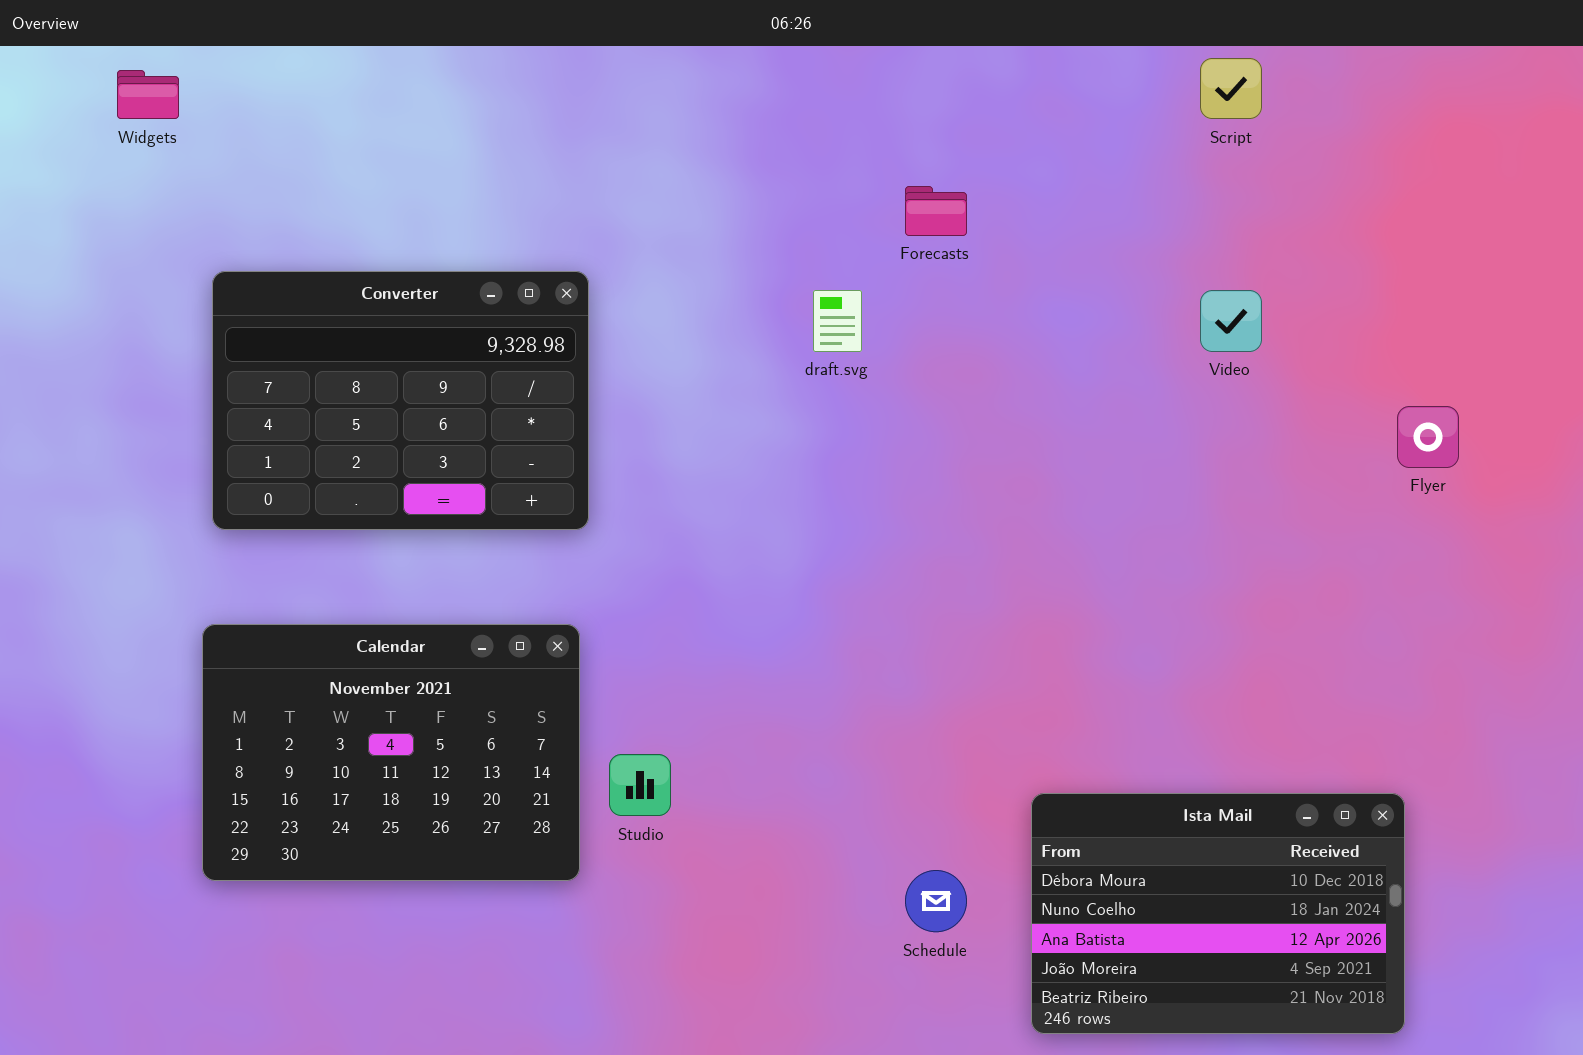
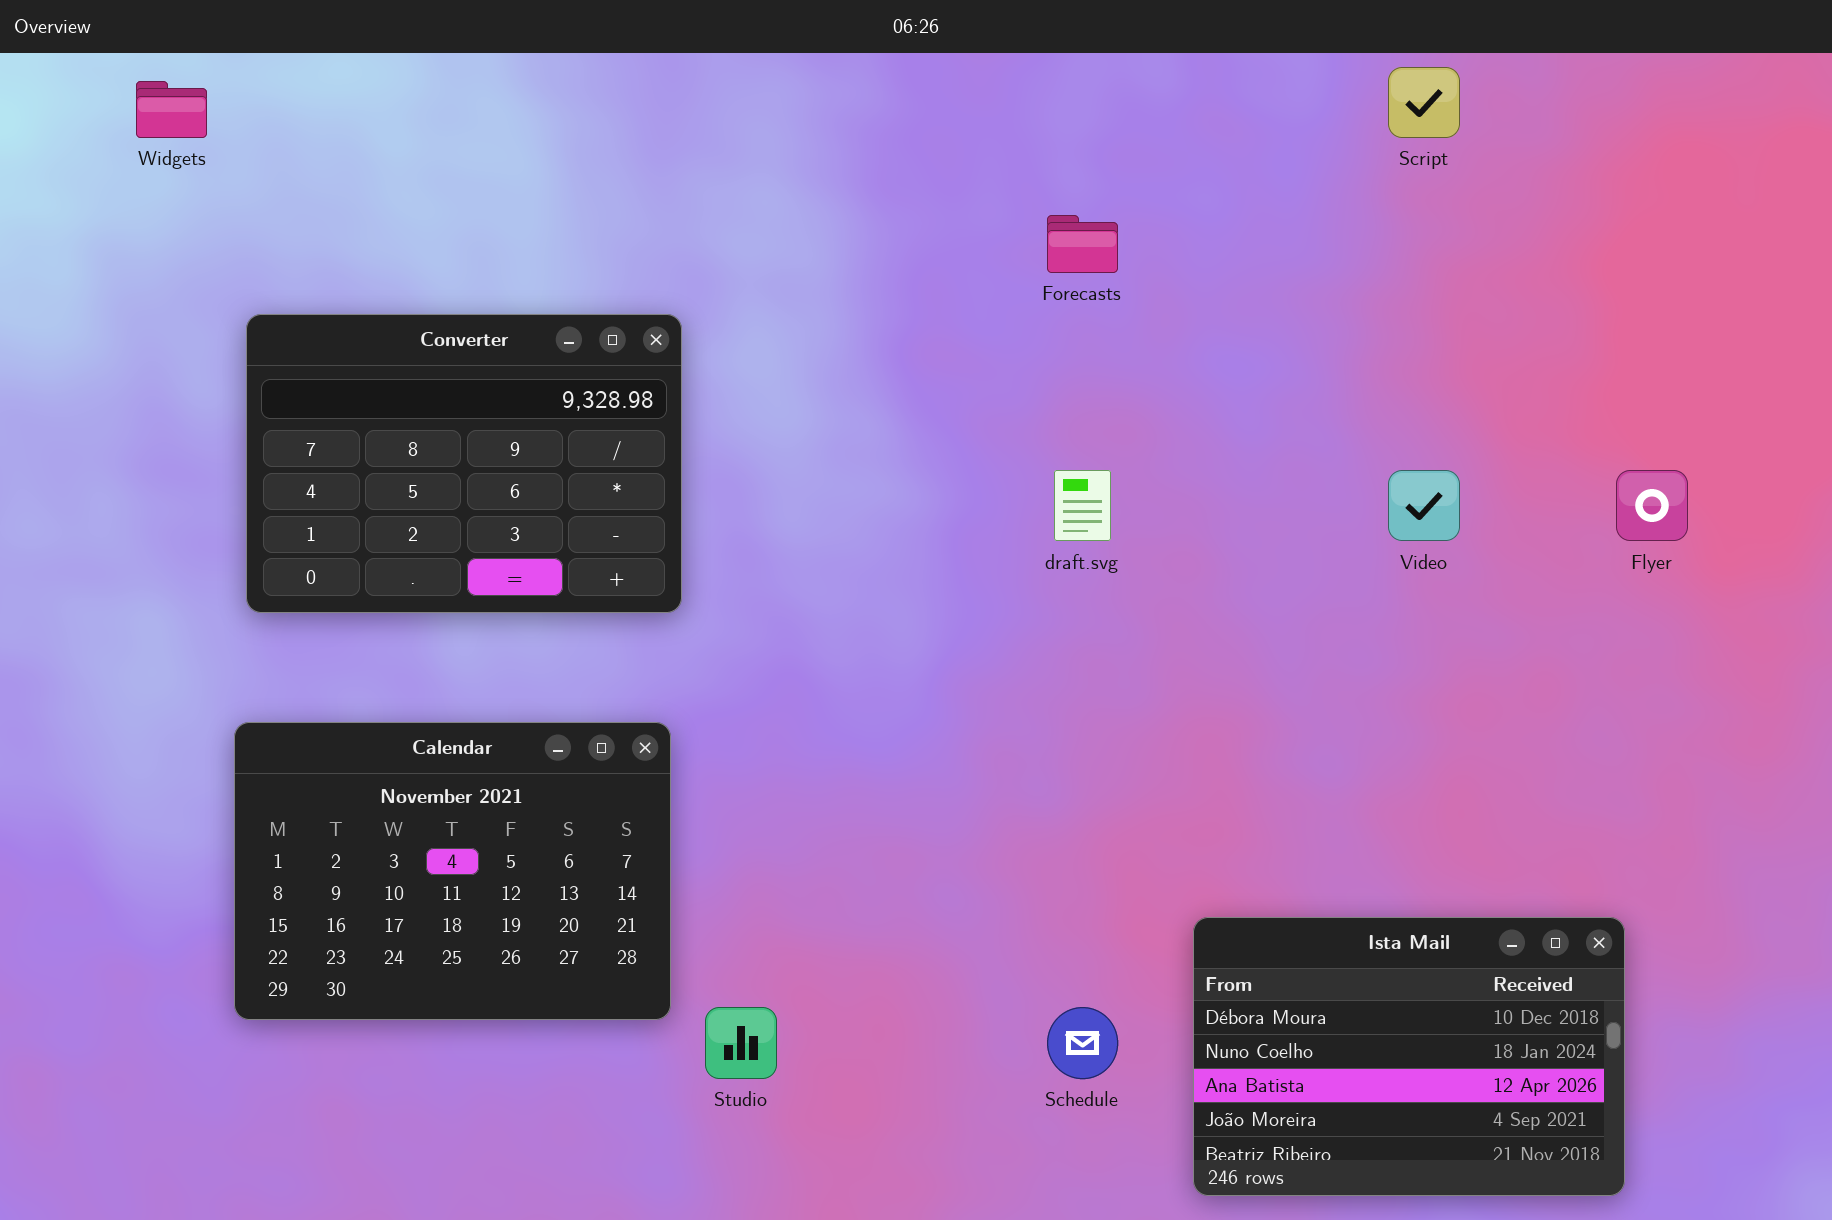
draft.svg: [813,290,862,352] -> [1054,470,1111,541], moved
Video: [1200,290,1262,352] -> [1388,470,1460,541], moved
Studio: [609,754,671,816] -> [705,1007,777,1079], moved

